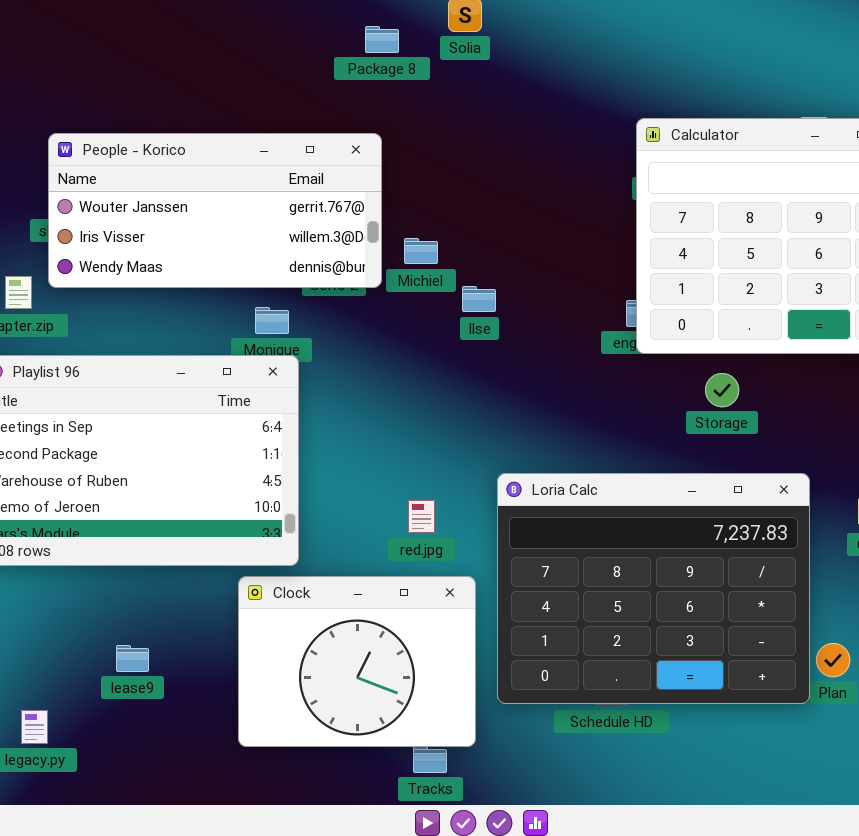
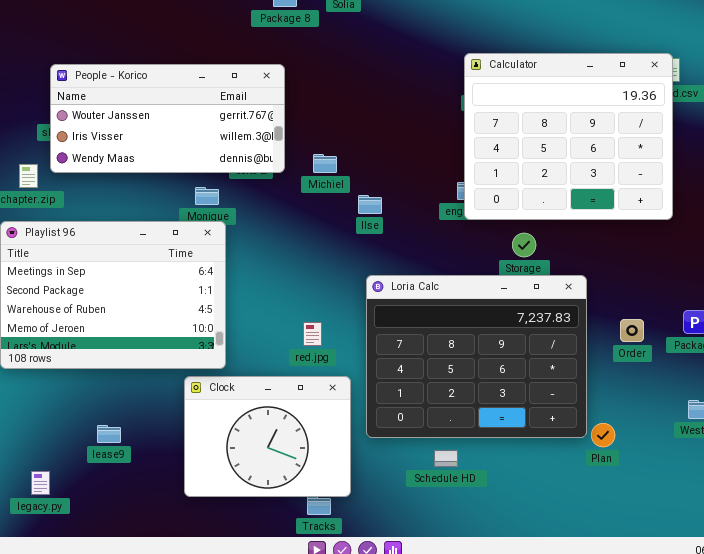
Michiel: [404,238,438,264] -> [313,154,337,173], moved
Ilse: [462,286,496,312] -> [358,195,382,214], moved
Loria Calc: [497,473,810,704] -> [366,275,587,438], moved

